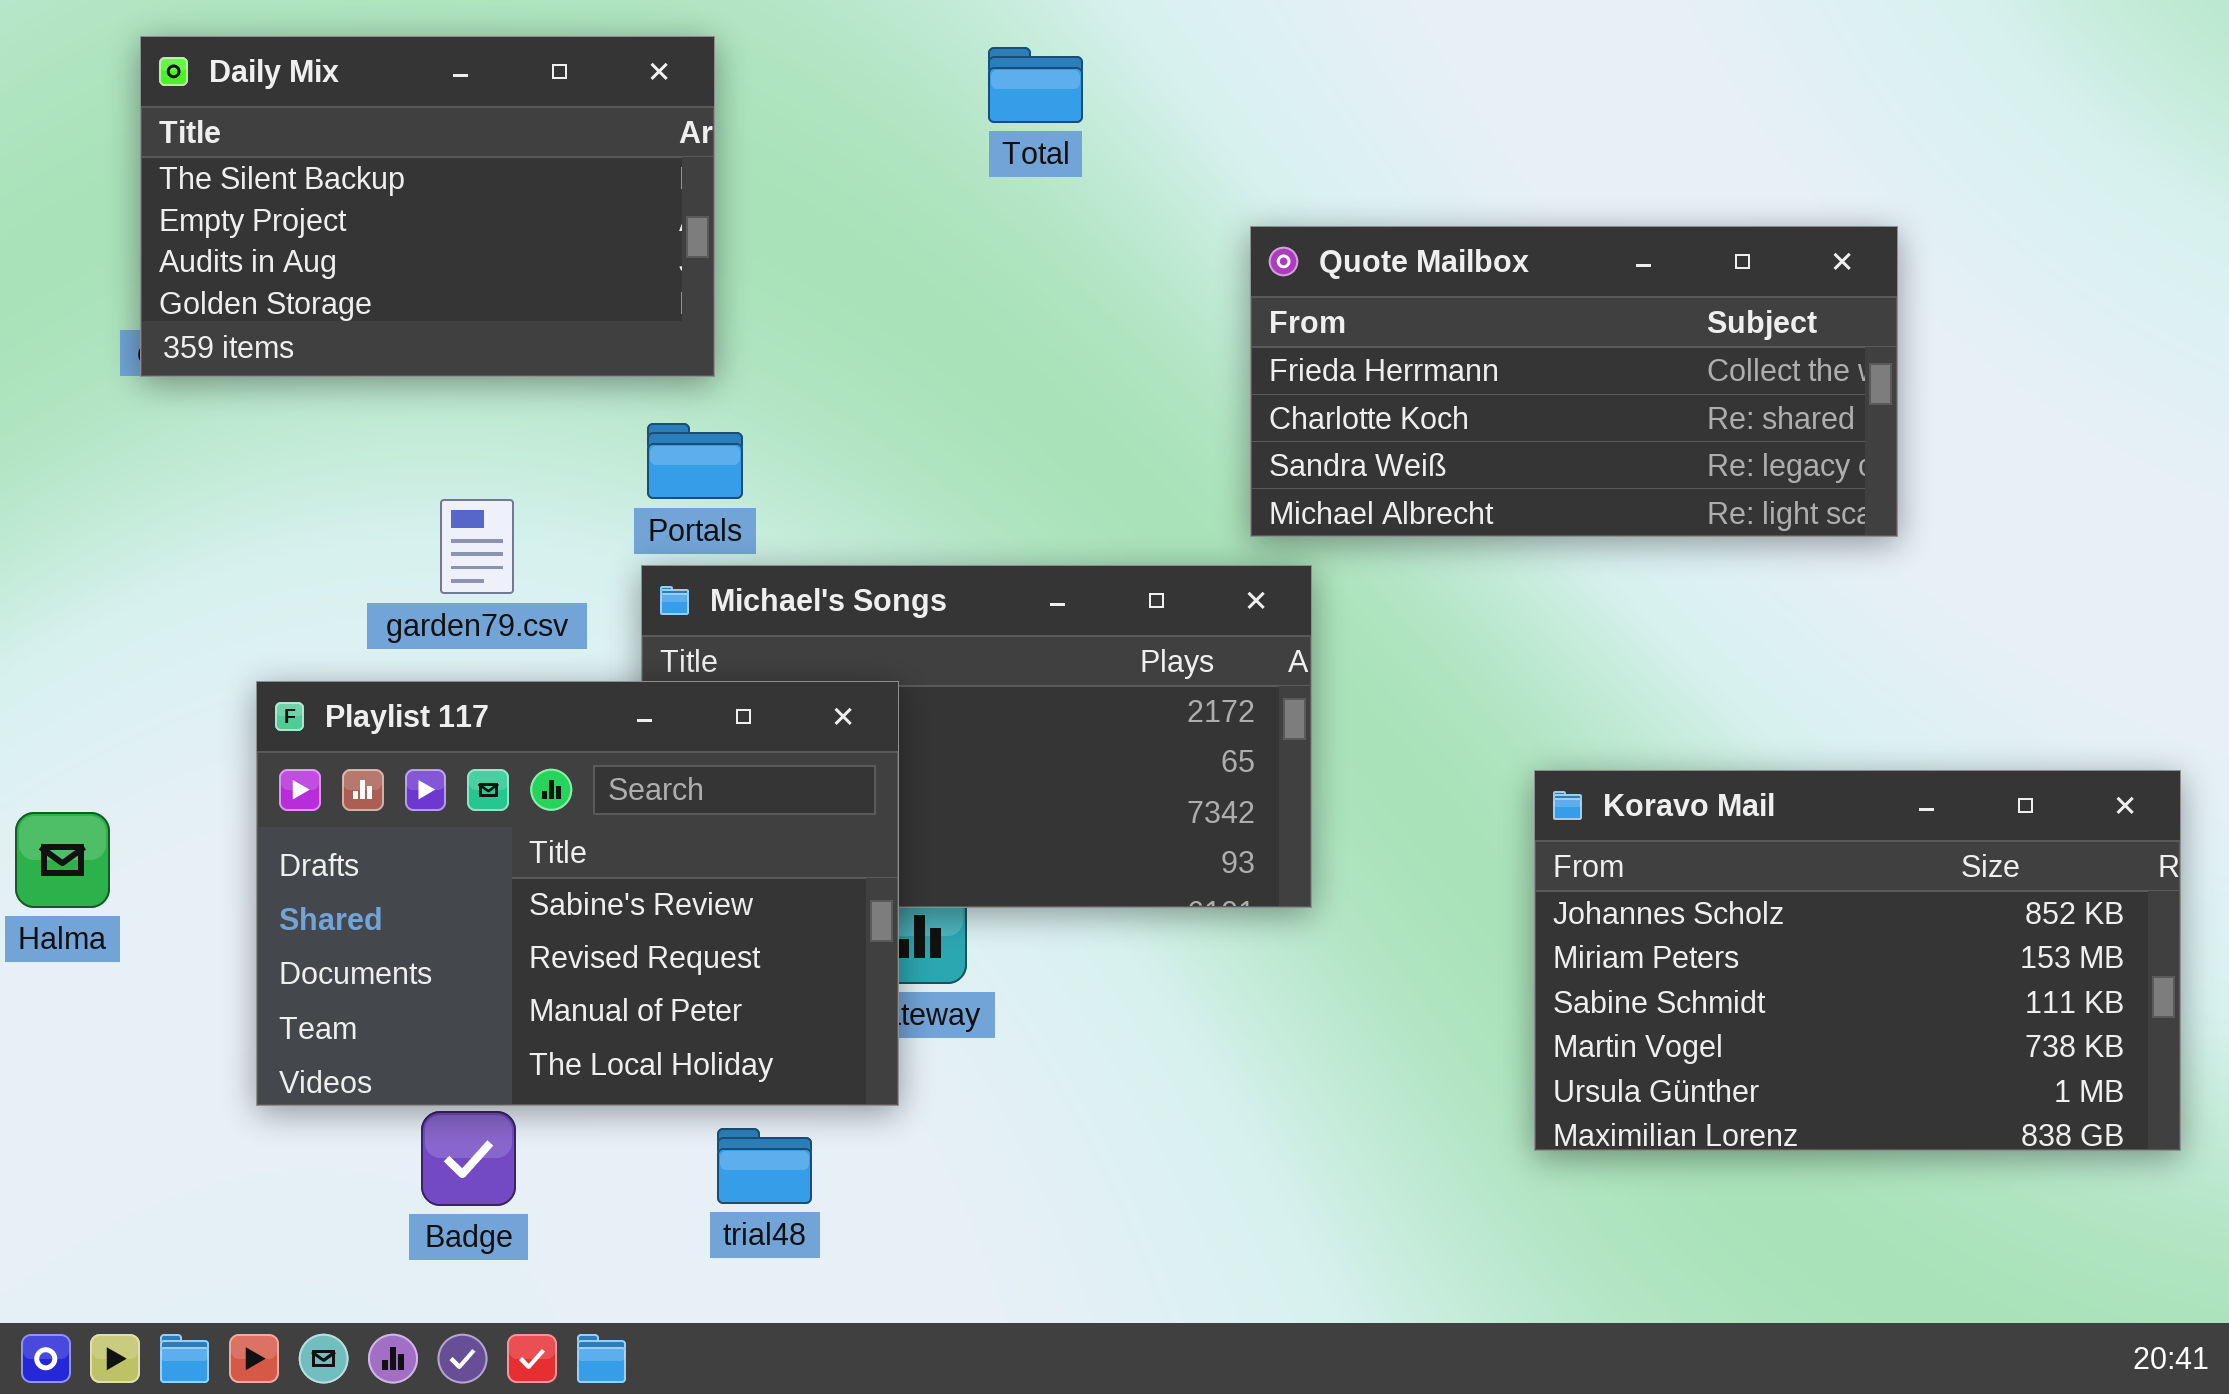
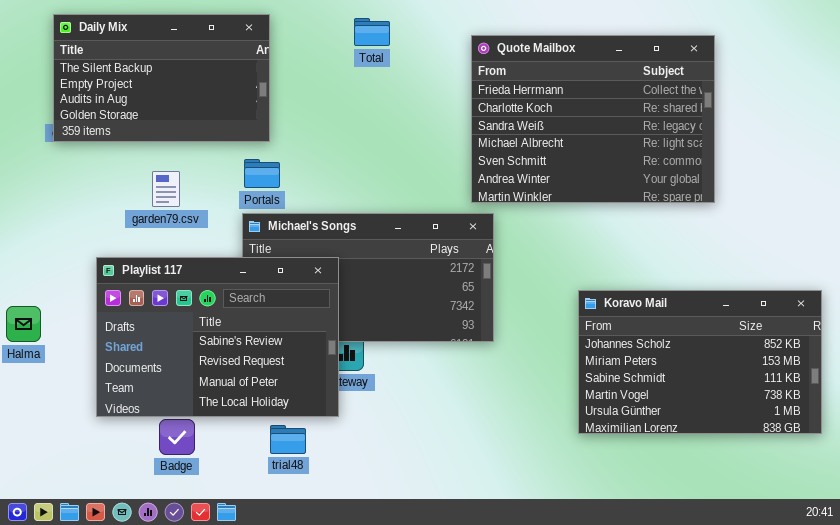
Total: [988,47,1083,123] -> [354,18,390,46], moved
Quote Mailbox: [1250,226,1898,537] -> [471,35,715,203], resized
garden79.csv: [440,499,514,594] -> [152,171,180,207], moved

